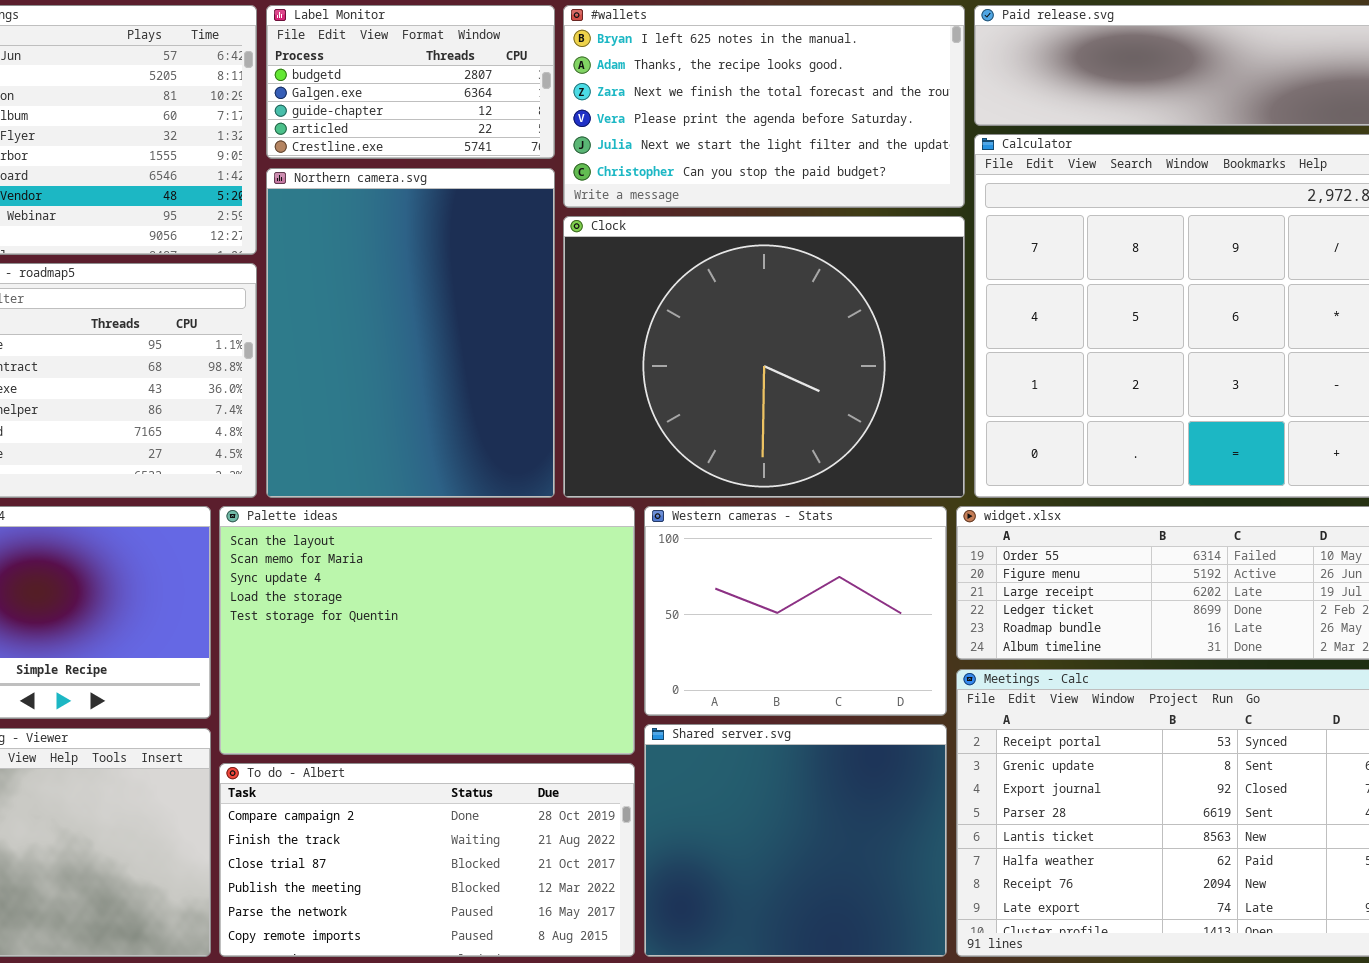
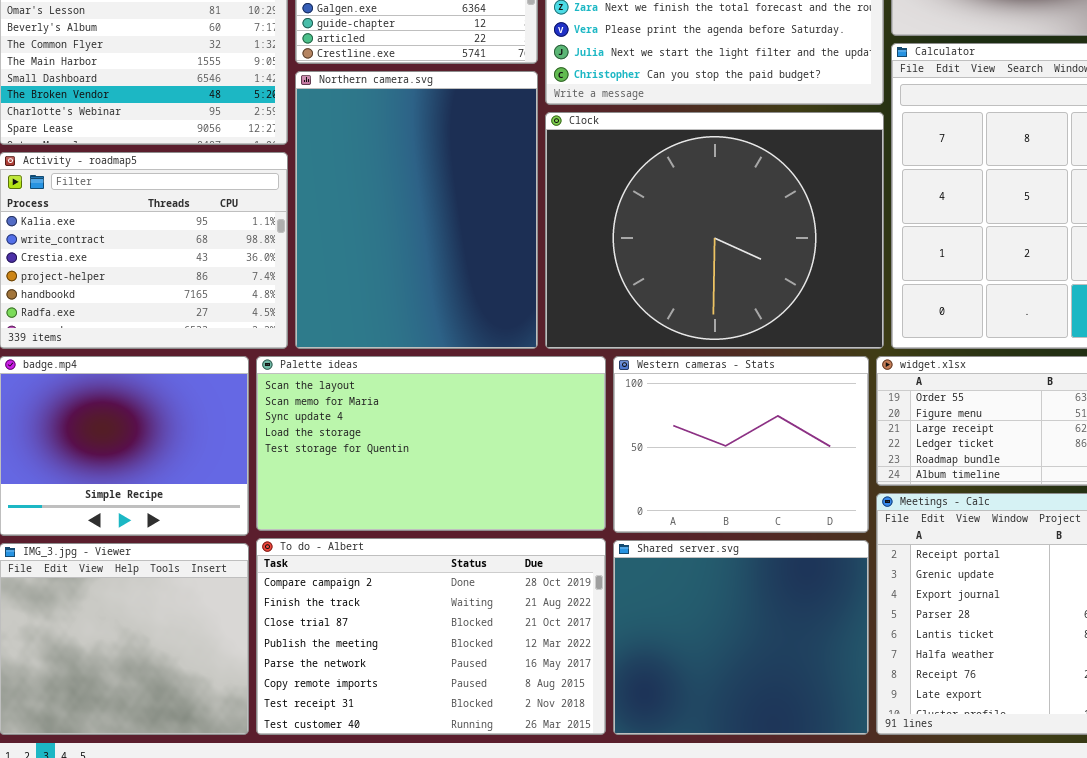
Palette ideas: [219,506,635,755] -> [256,356,606,531], resized
To do - Albert: [219,763,635,957] -> [256,538,606,735], resized

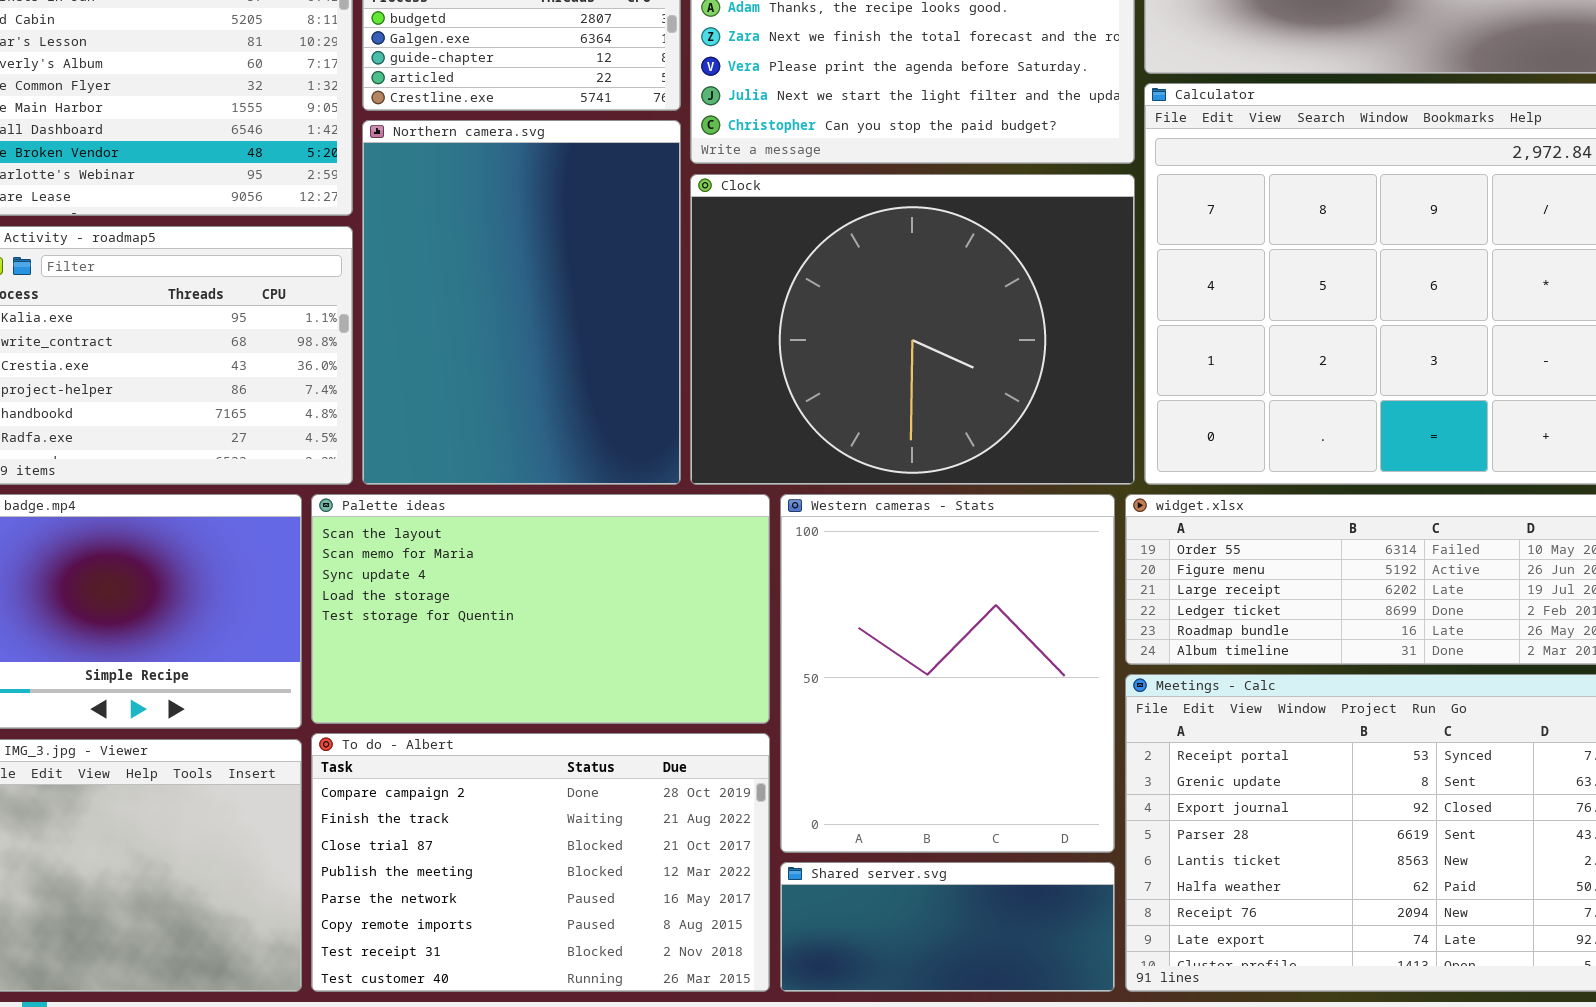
Western cameras - Stats: [613,356,869,533] -> [780,494,1115,853], resized
Shared server.svg: [613,540,869,735] -> [780,862,1115,992], resized

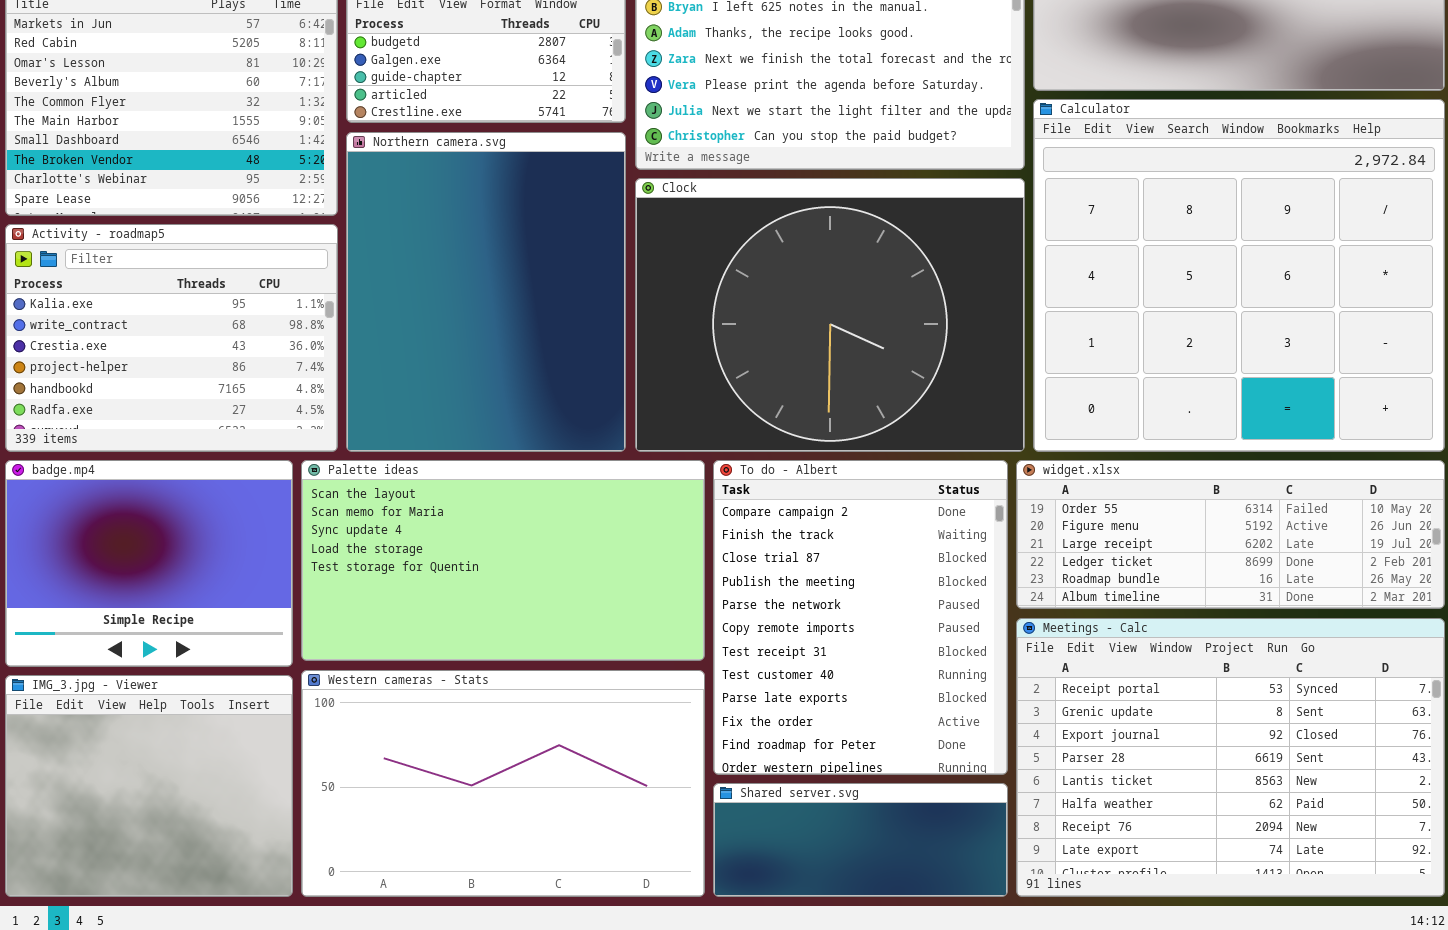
Western cameras - Stats: [780,494,1115,853] -> [301,670,705,897], moved, resized
To do - Albert: [311,733,770,992] -> [713,460,1008,775], moved, resized

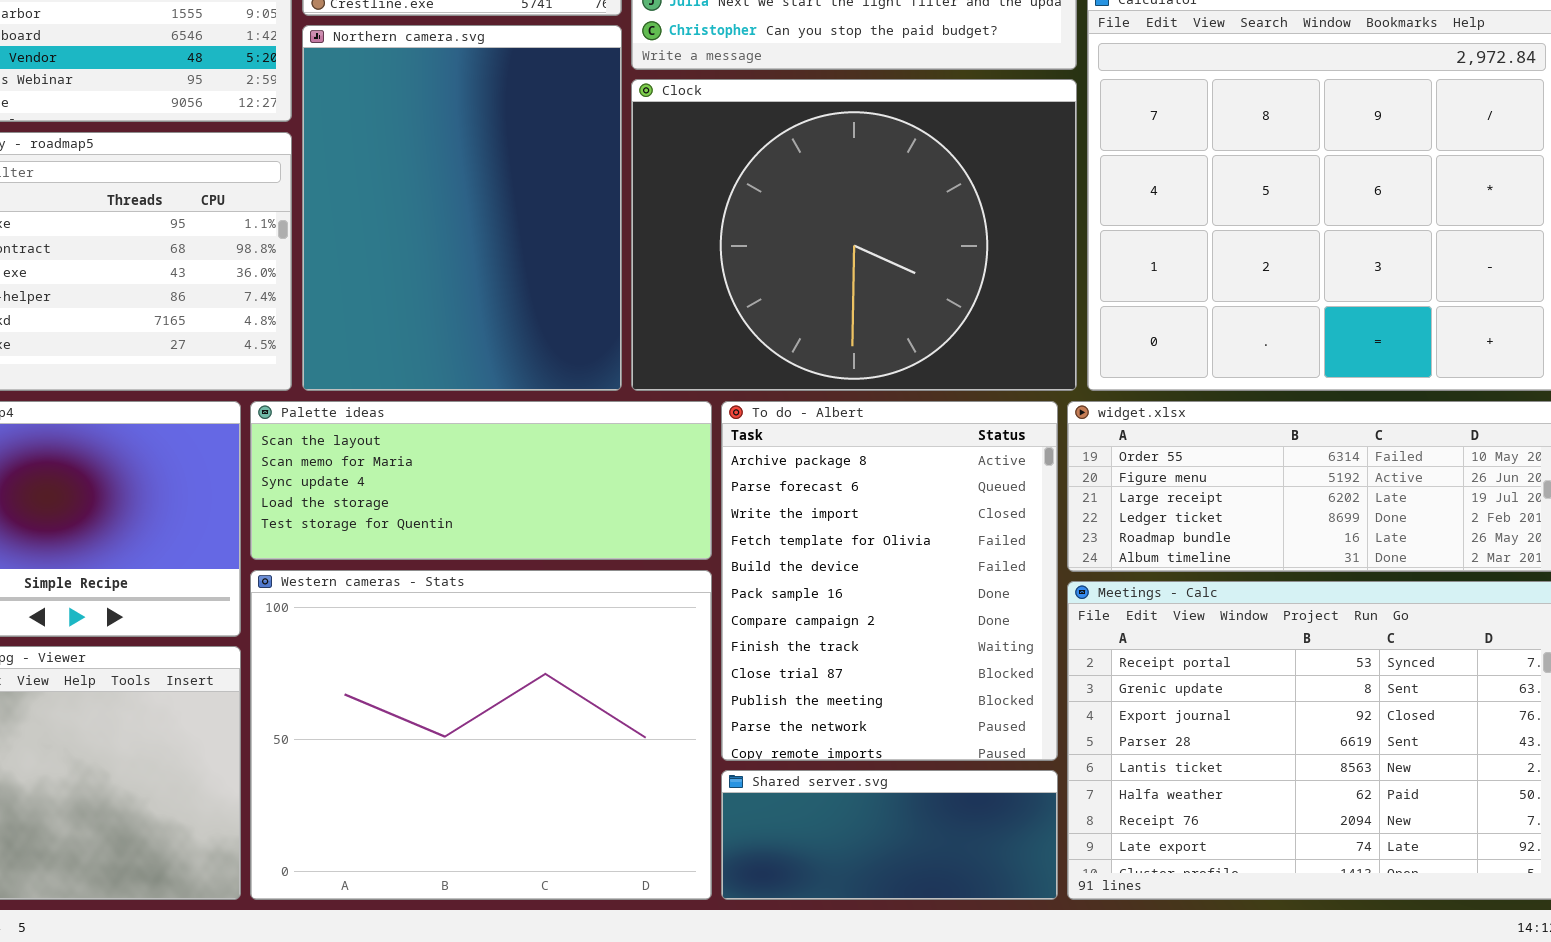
Palette ideas: [301,460,705,661] -> [250,401,712,560], resized
To do - Albert: [713,460,1008,775] -> [721,401,1058,761], scrolled up 6 rows
Western cameras - Stats: [301,670,705,897] -> [250,570,712,900], resized

